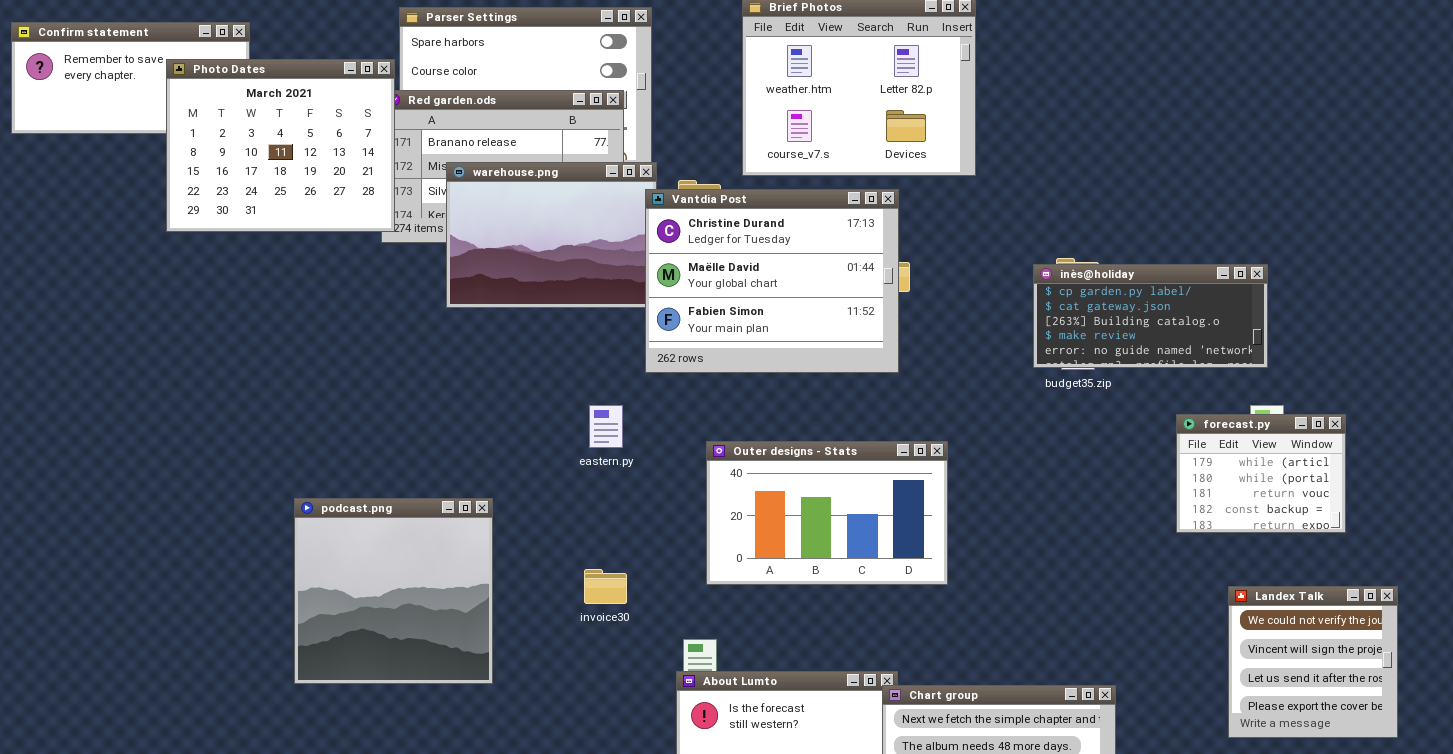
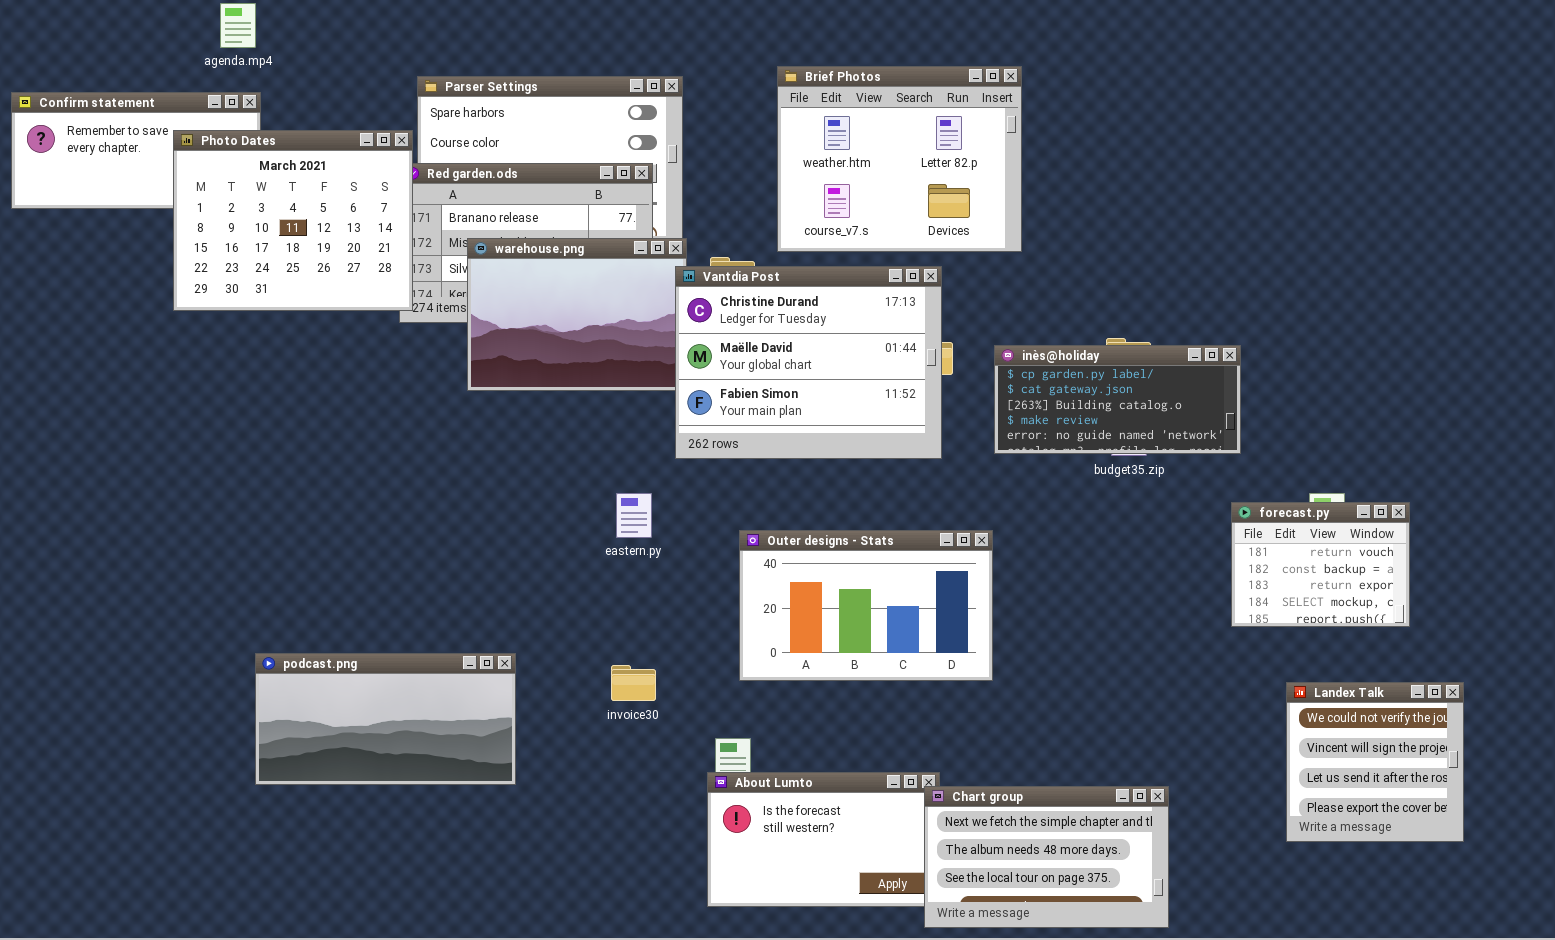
inès@holiday: [1033,264,1268,368] -> [994,345,1241,454], moved
forecast.py: [1176,414,1346,533] -> [1231,502,1410,627], scrolled down 2 rows
podcast.png: [294,498,493,684] -> [255,653,516,785], resized

